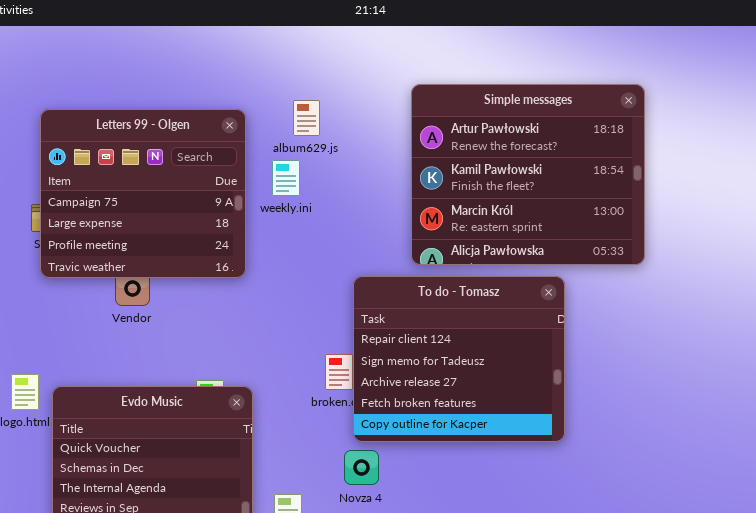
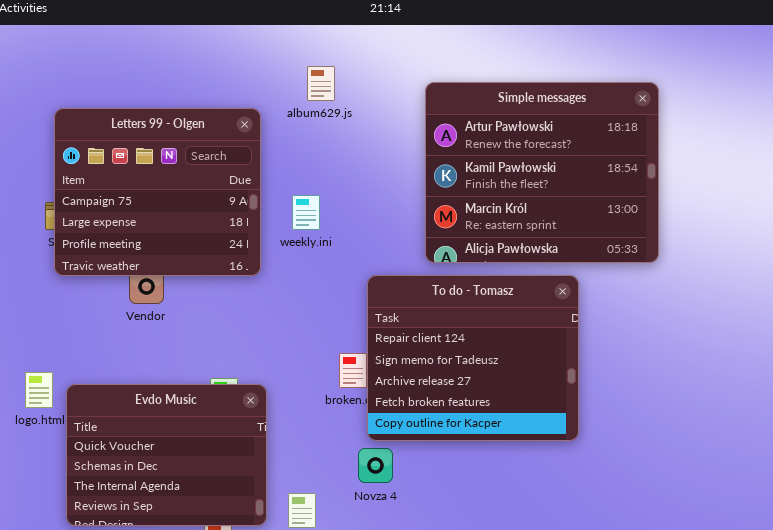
album629.js: [293,100,320,136] -> [307,66,335,101], moved
weekly.ini: [272,160,300,196] -> [292,195,320,230], moved

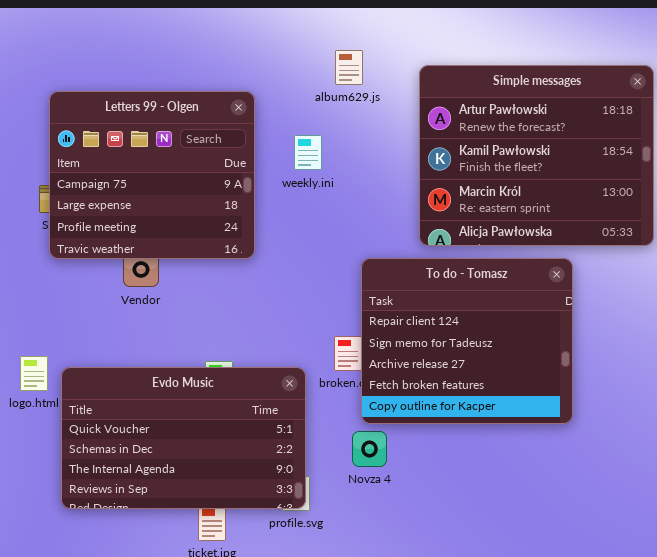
album629.js: [307,66,335,101] -> [335,50,363,85], moved
weekly.ini: [292,195,320,230] -> [294,135,322,170], moved
Evdo Music: [66,384,267,526] -> [61,367,306,509], resized

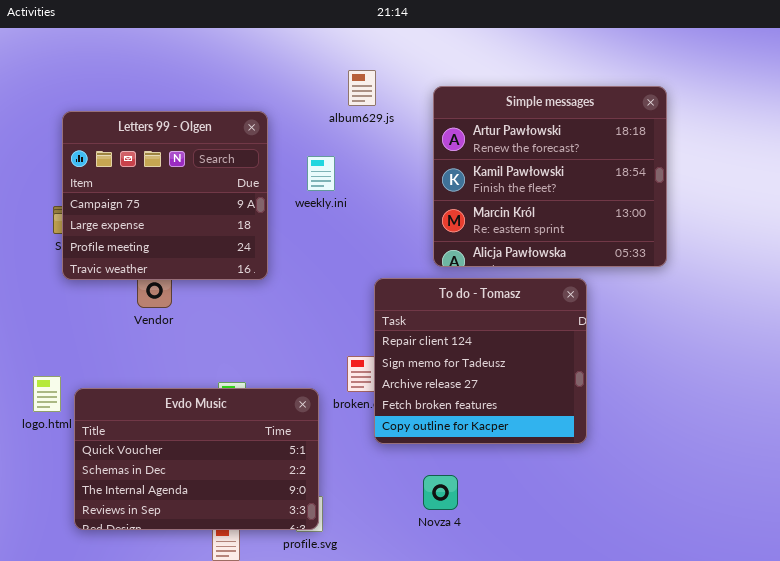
Novza 4: [352,431,387,467] -> [423,475,458,510], moved

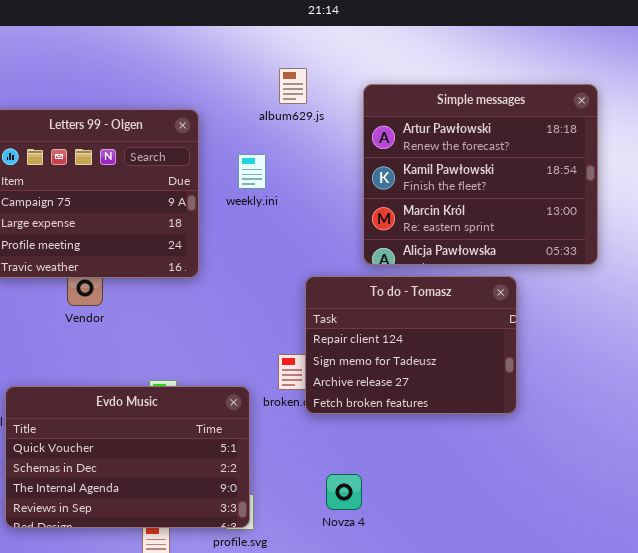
To do - Tomasz: [374,278,587,444] -> [305,276,517,414], resized
Novza 4: [423,475,458,510] -> [326,474,362,510], moved

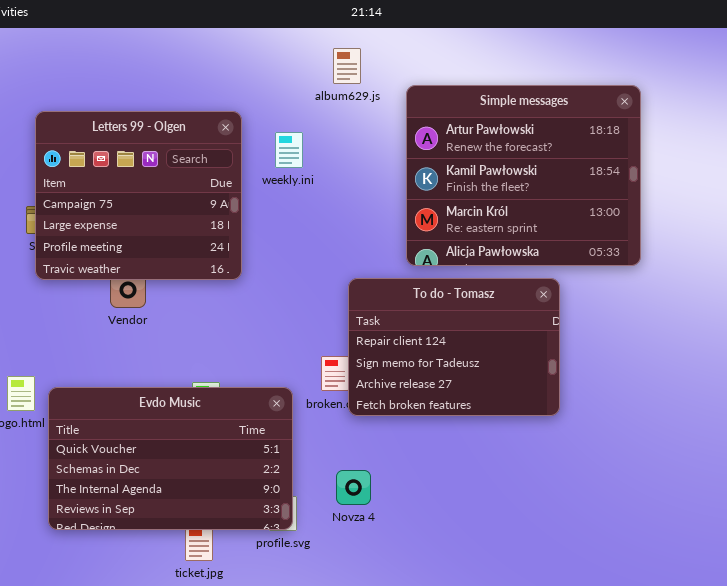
album629.js: [279,68,307,104] -> [333,48,361,84], moved
weekly.ini: [238,154,266,189] -> [275,132,303,168], moved
Novza 4: [326,474,362,510] -> [336,470,371,505], moved

